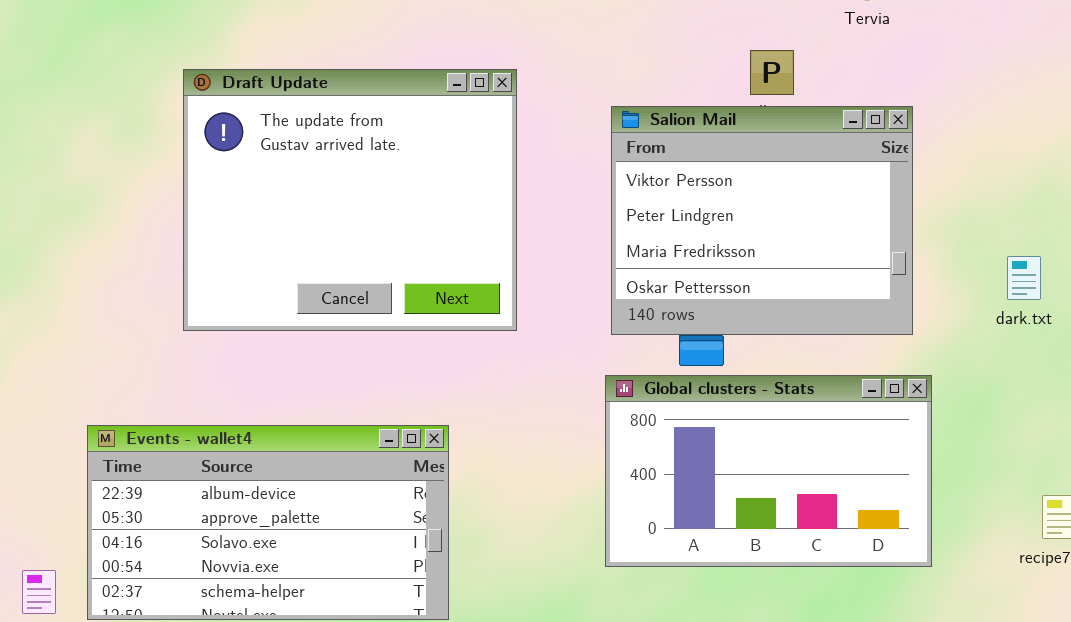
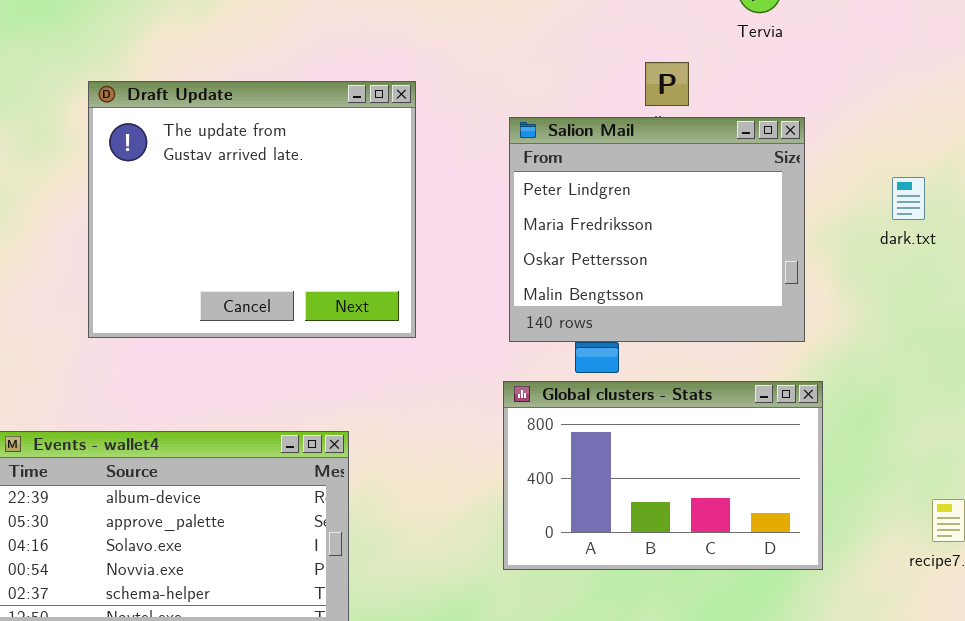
Salion Mail: [611,106,913,335] -> [509,117,805,342], scrolled down 1 row
dark.txt: [1007,256,1041,300] -> [892,177,925,220], moved

